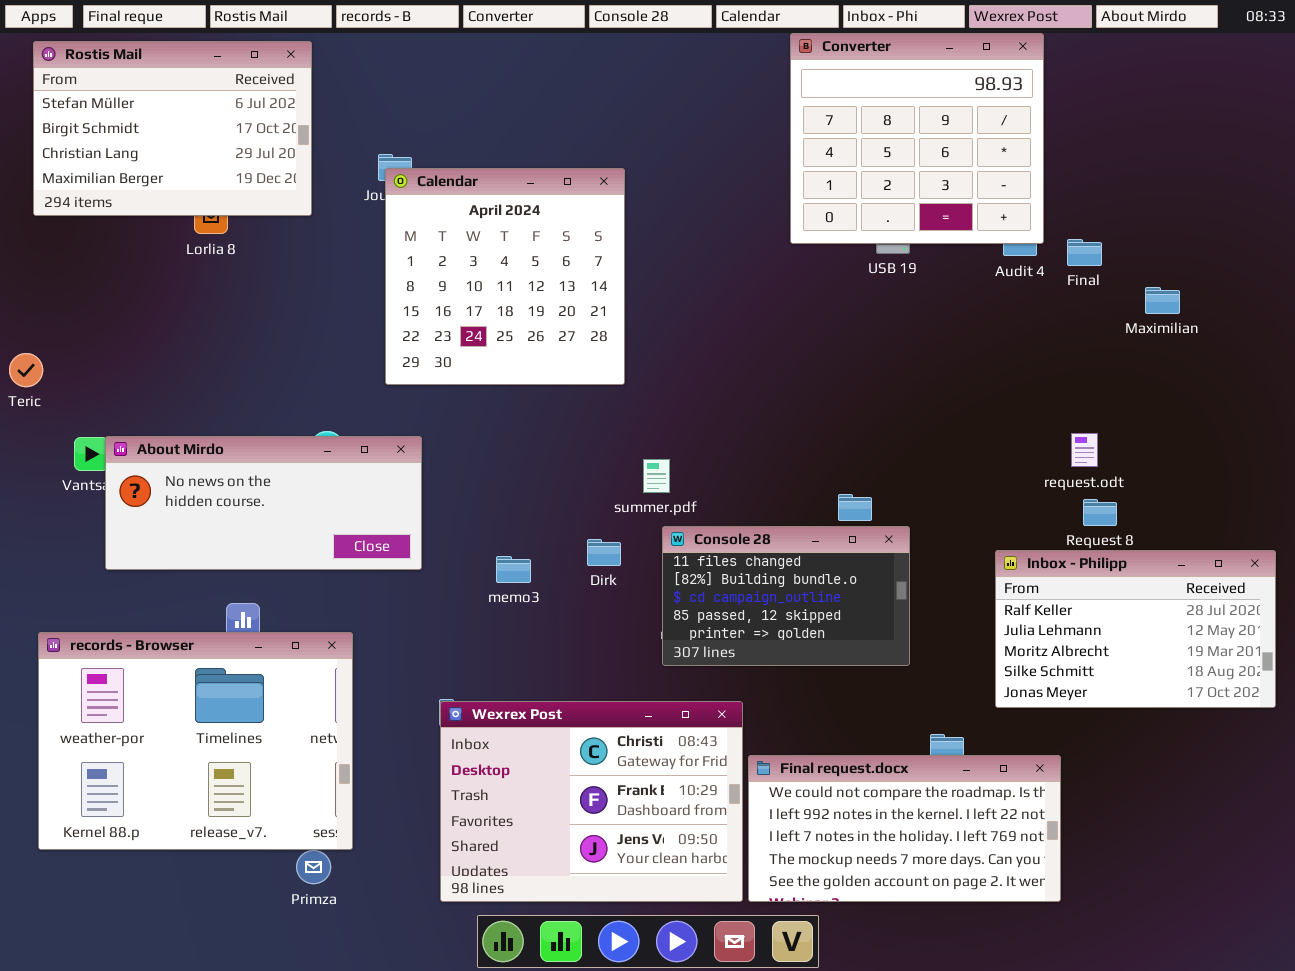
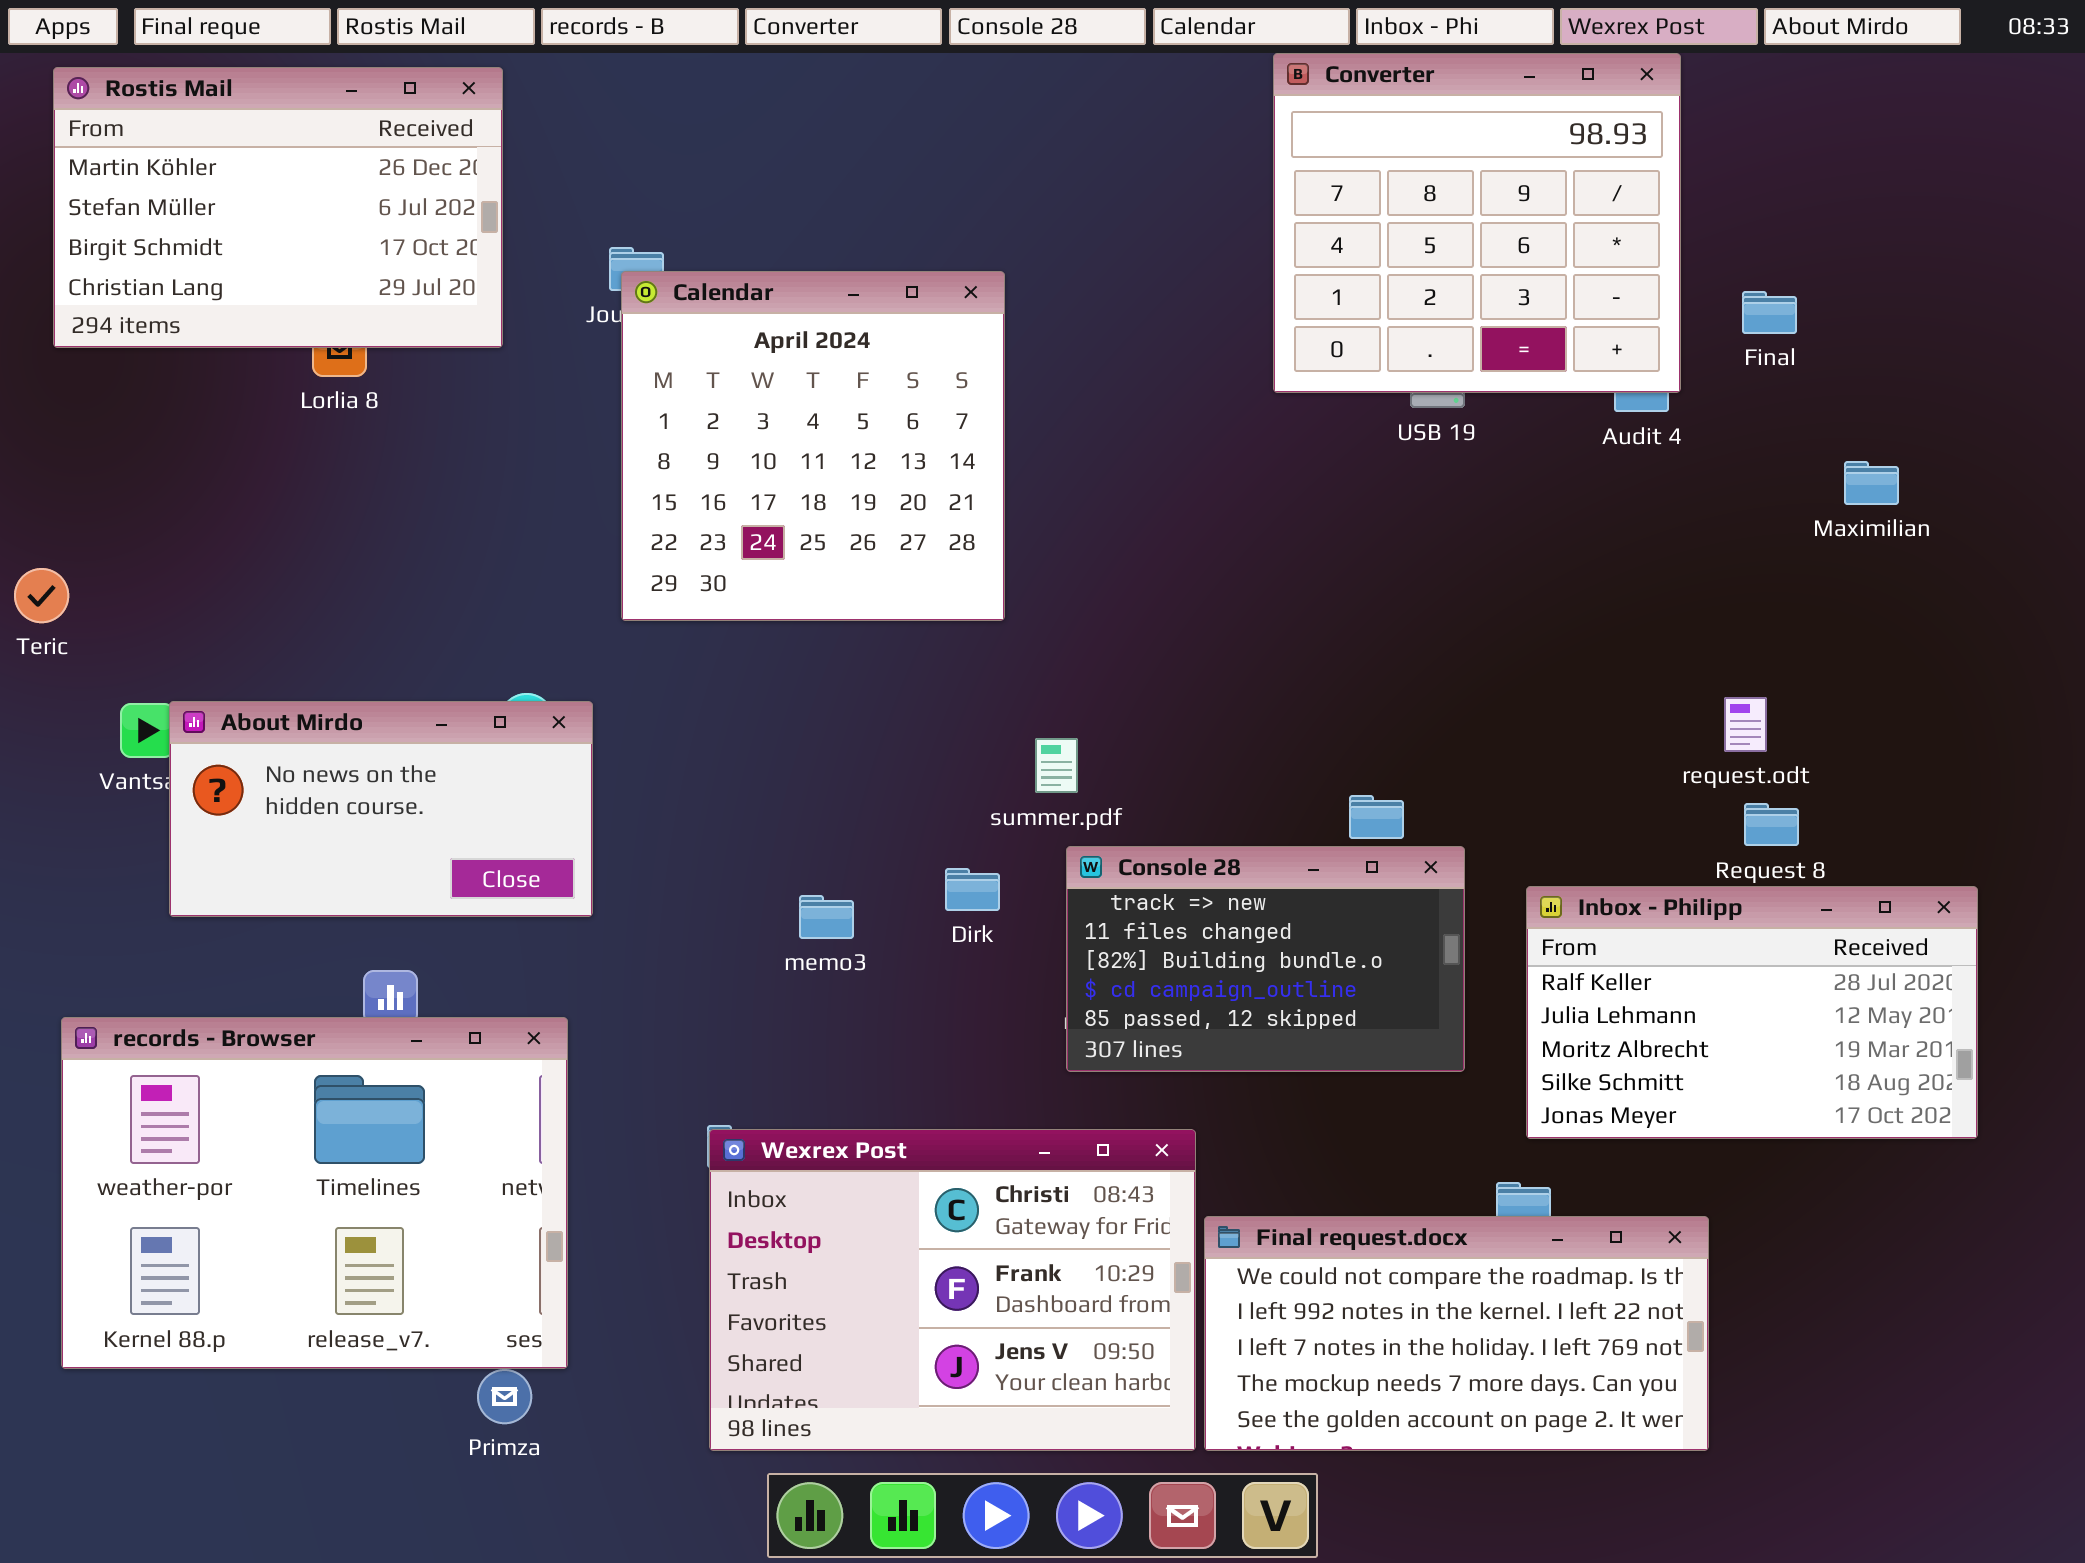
Rostis Mail: [33,41,312,216] -> [53,67,503,348], scrolled up 1 row
Final: [1067,239,1102,266] -> [1742,291,1797,334], moved
About Mirdo: [105,436,422,570] -> [169,701,593,917], resized
Console 28: [662,526,910,666] -> [1066,846,1465,1072], scrolled up 1 row
Inbox - Philipp: [995,550,1276,708] -> [1526,886,1978,1139], moved

